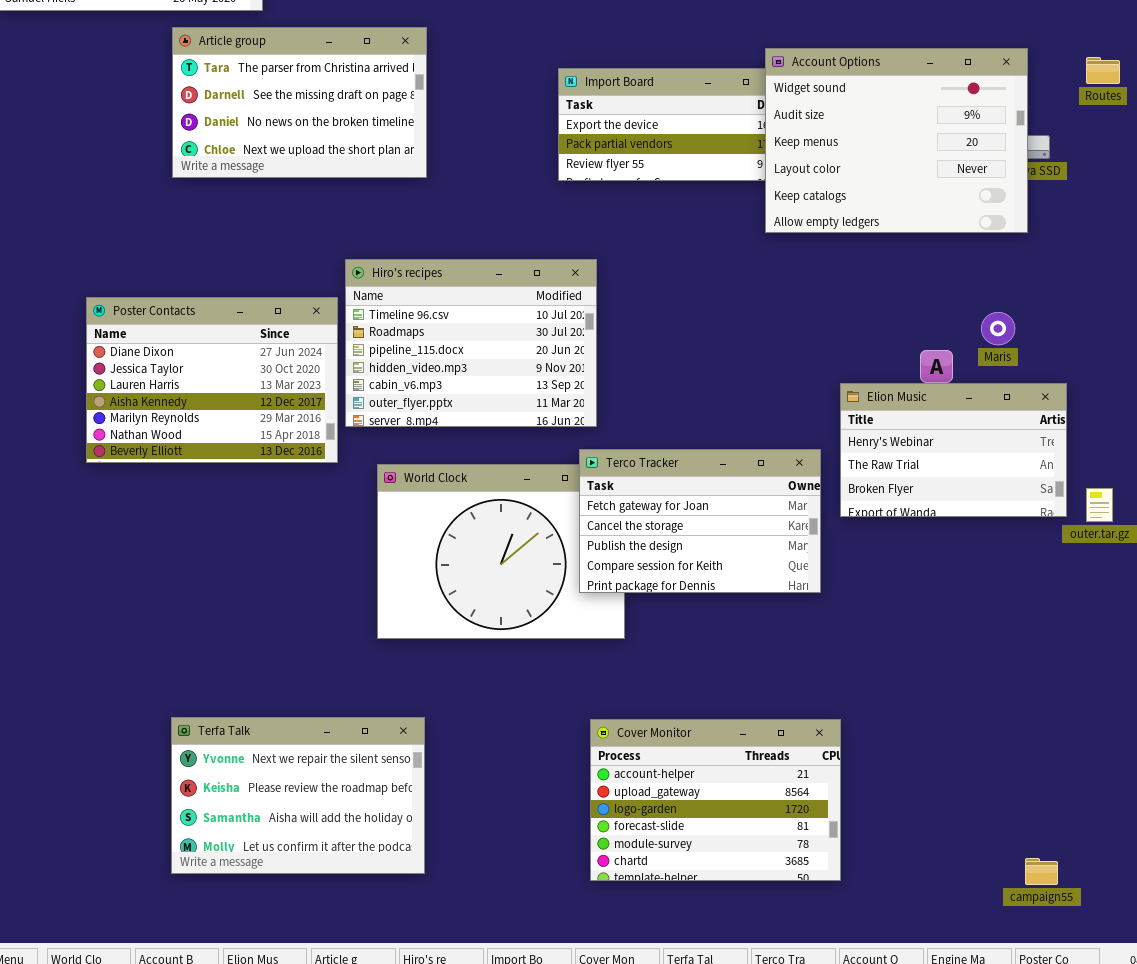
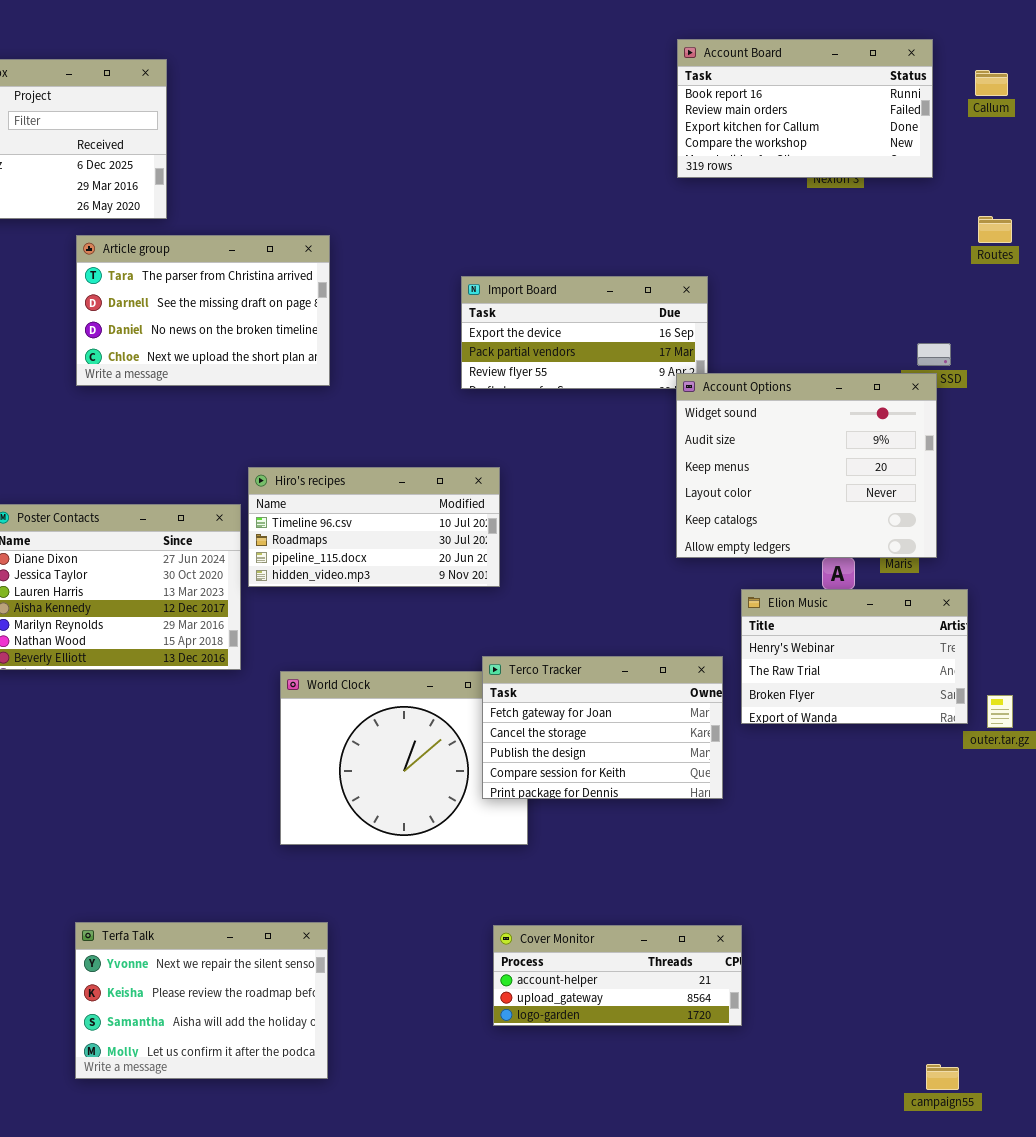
Account Options: [765,48,1028,233] -> [676,373,937,558], moved
Routes: [1086,57,1120,84] -> [978,216,1012,243], moved
Hiro's recipes: [345,259,597,427] -> [248,467,500,587], resized
Cover Monitor: [590,719,841,881] -> [493,925,742,1026], resized

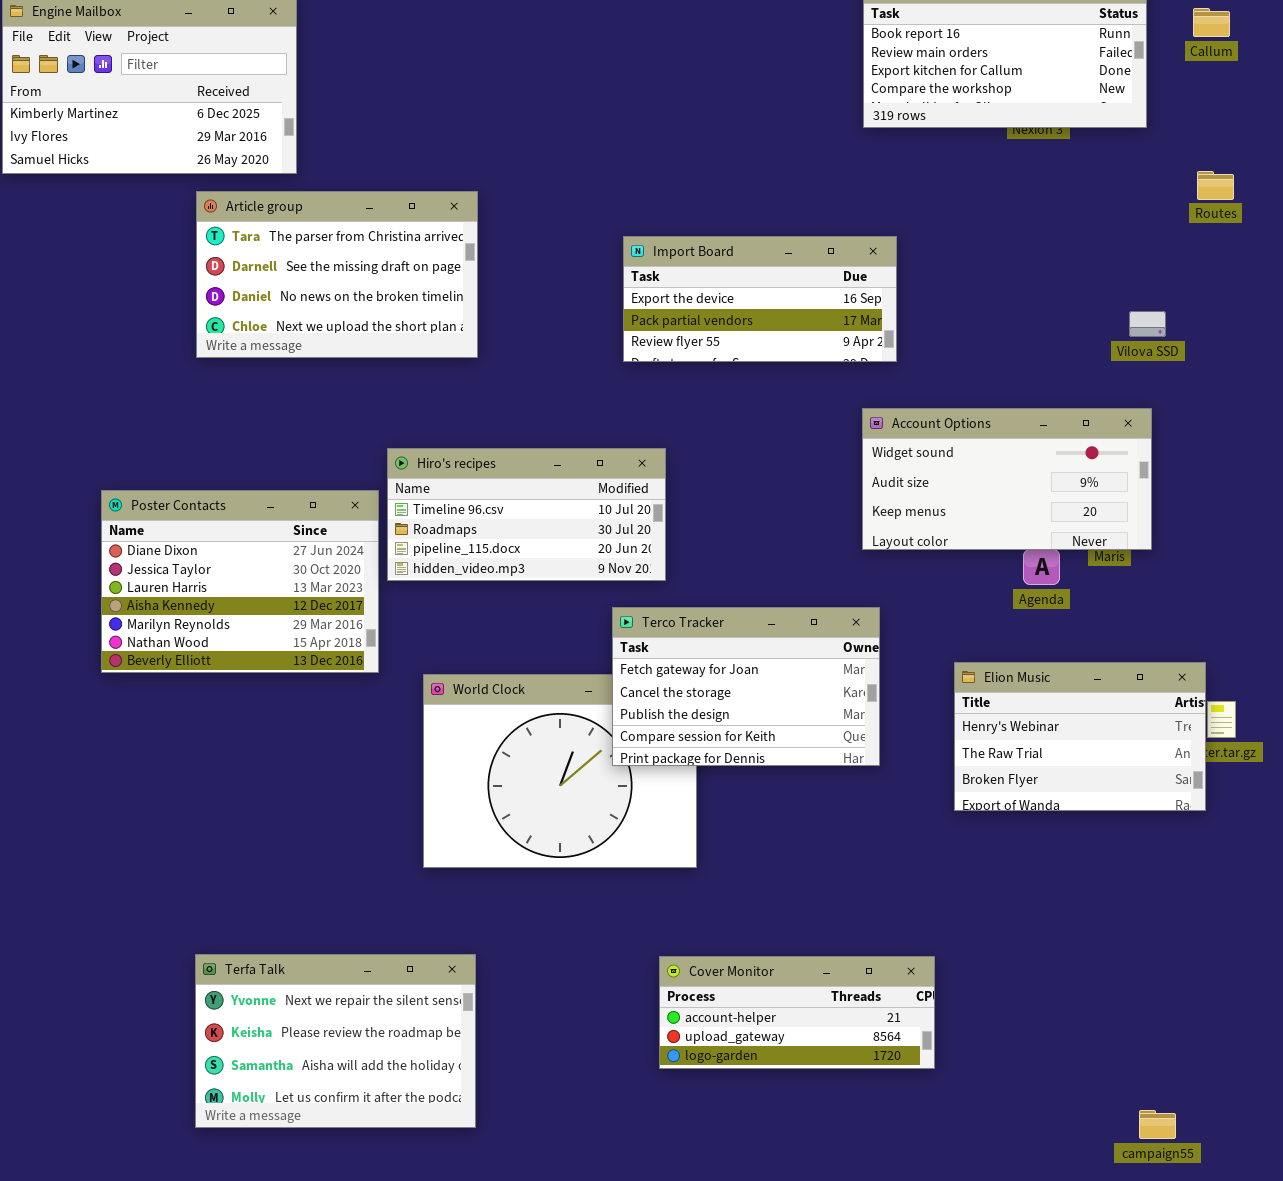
Account Options: [676,373,937,558] -> [862,408,1152,550], resized
Elion Music: [741,589,968,724] -> [954,662,1206,811], moved
Terco Tracker: [482,656,723,799] -> [612,607,880,766], moved

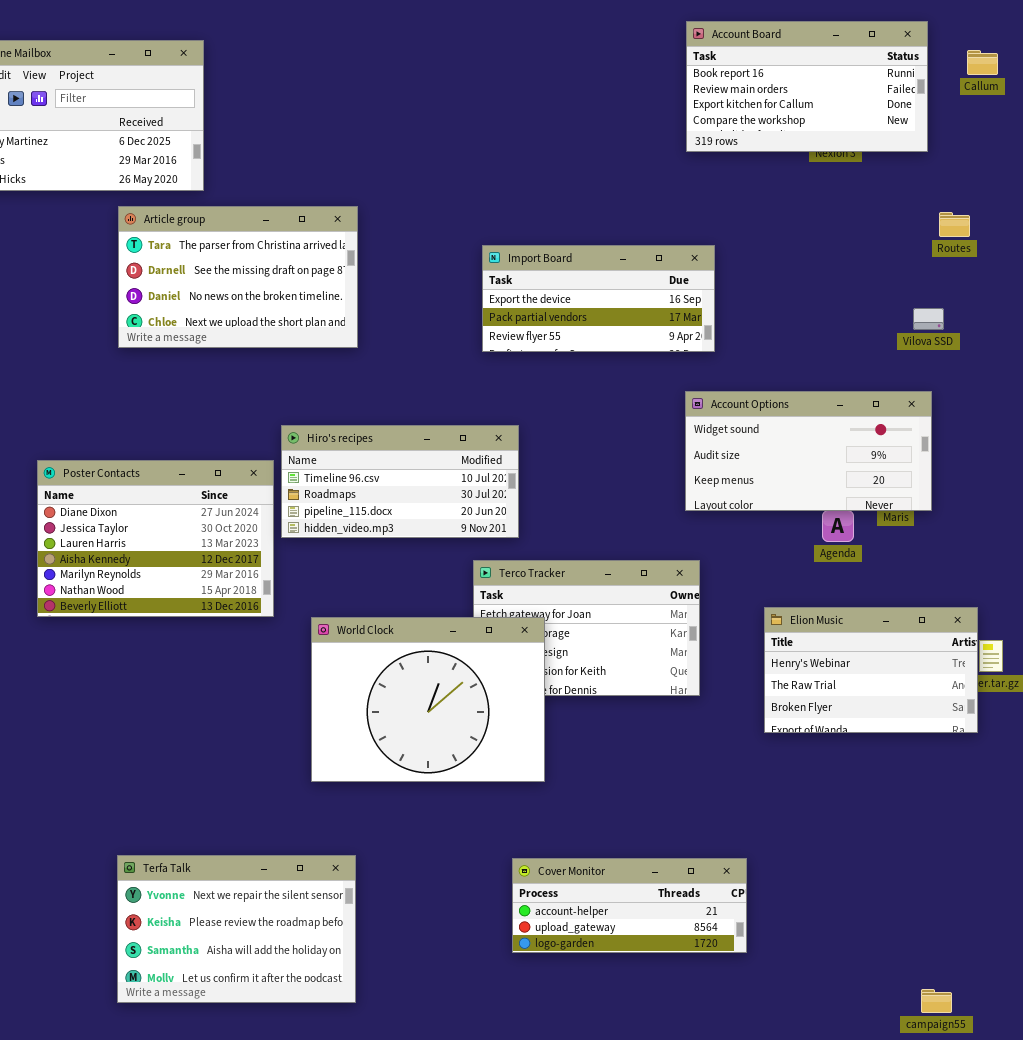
Routes: [1197,171,1234,200] -> [939,212,970,237], moved
World Clock: [423,674,697,868] -> [311,617,545,782], raised

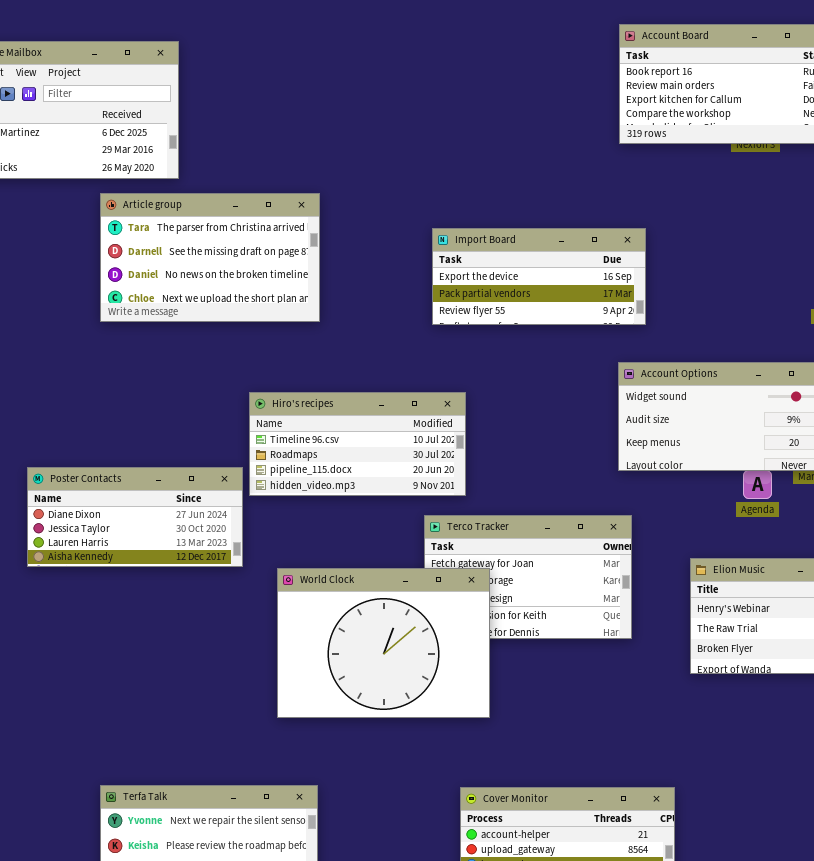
Poster Contacts: [37,460,274,617] -> [27,467,243,567], resized

